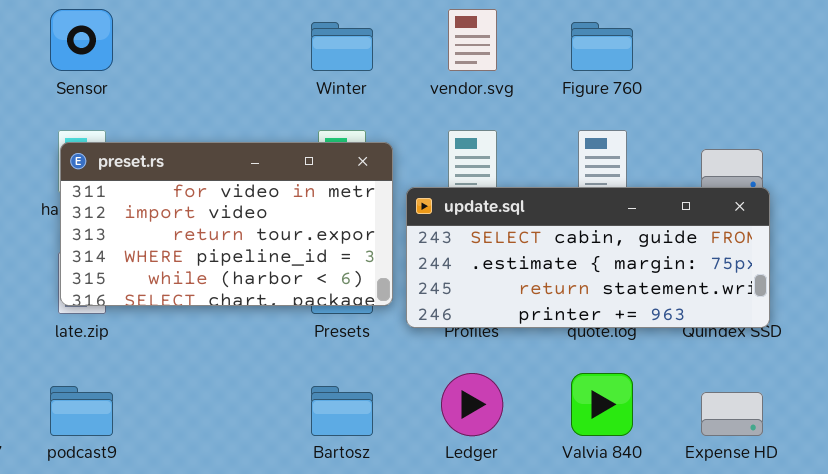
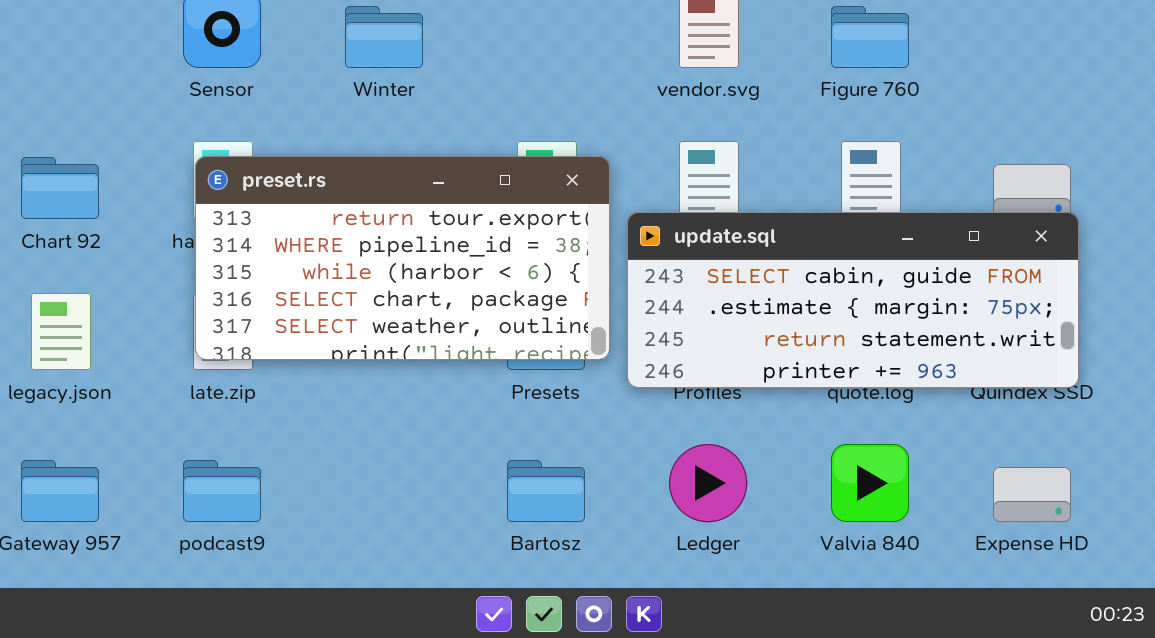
Winter: [311,22,373,71] -> [345,6,423,68], moved
preset.rs: [60,142,393,306] -> [195,156,610,360], scrolled down 2 rows

